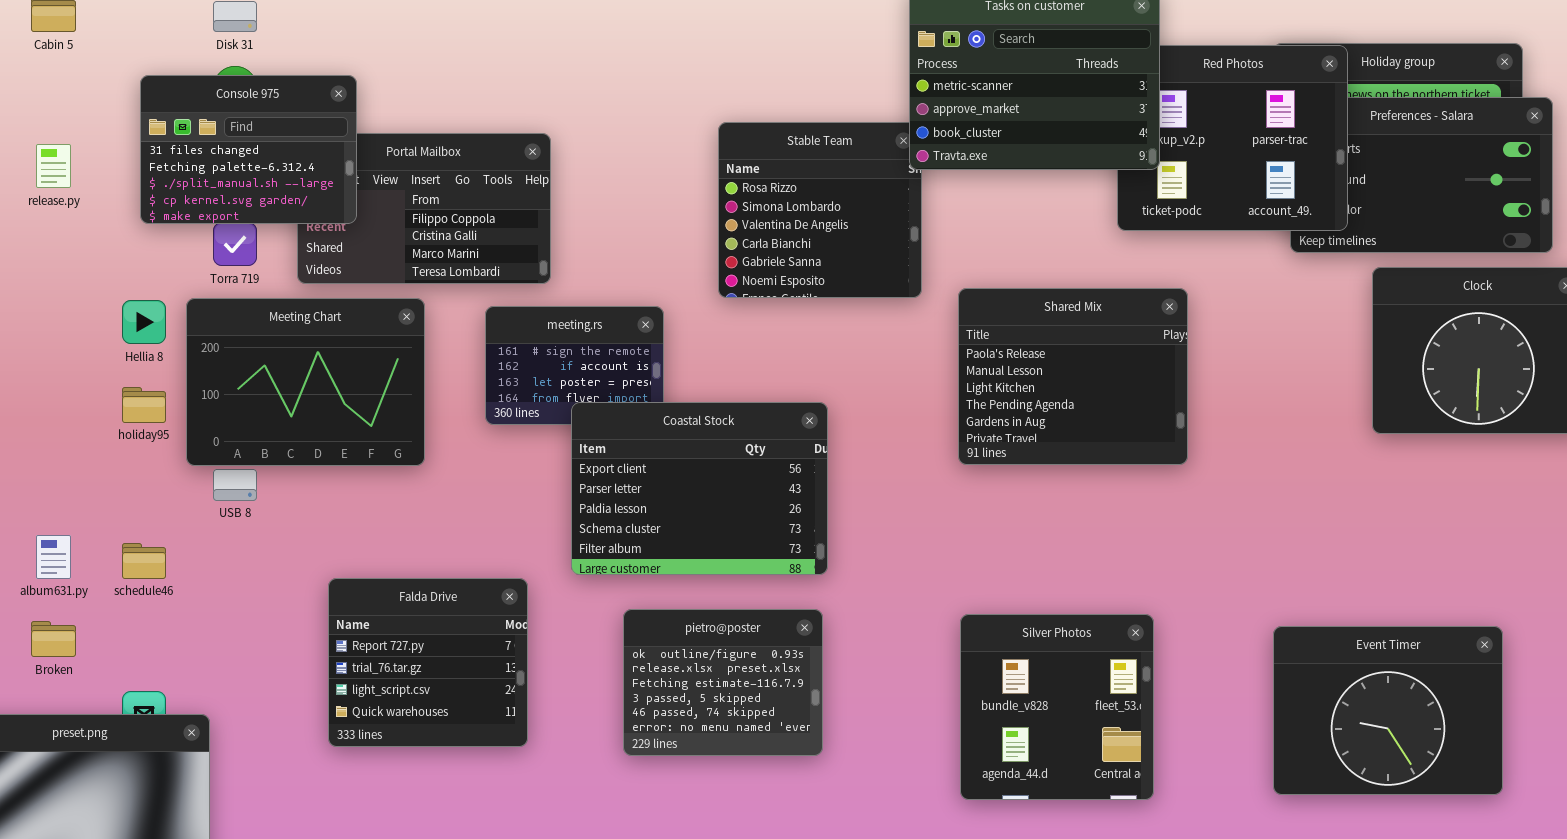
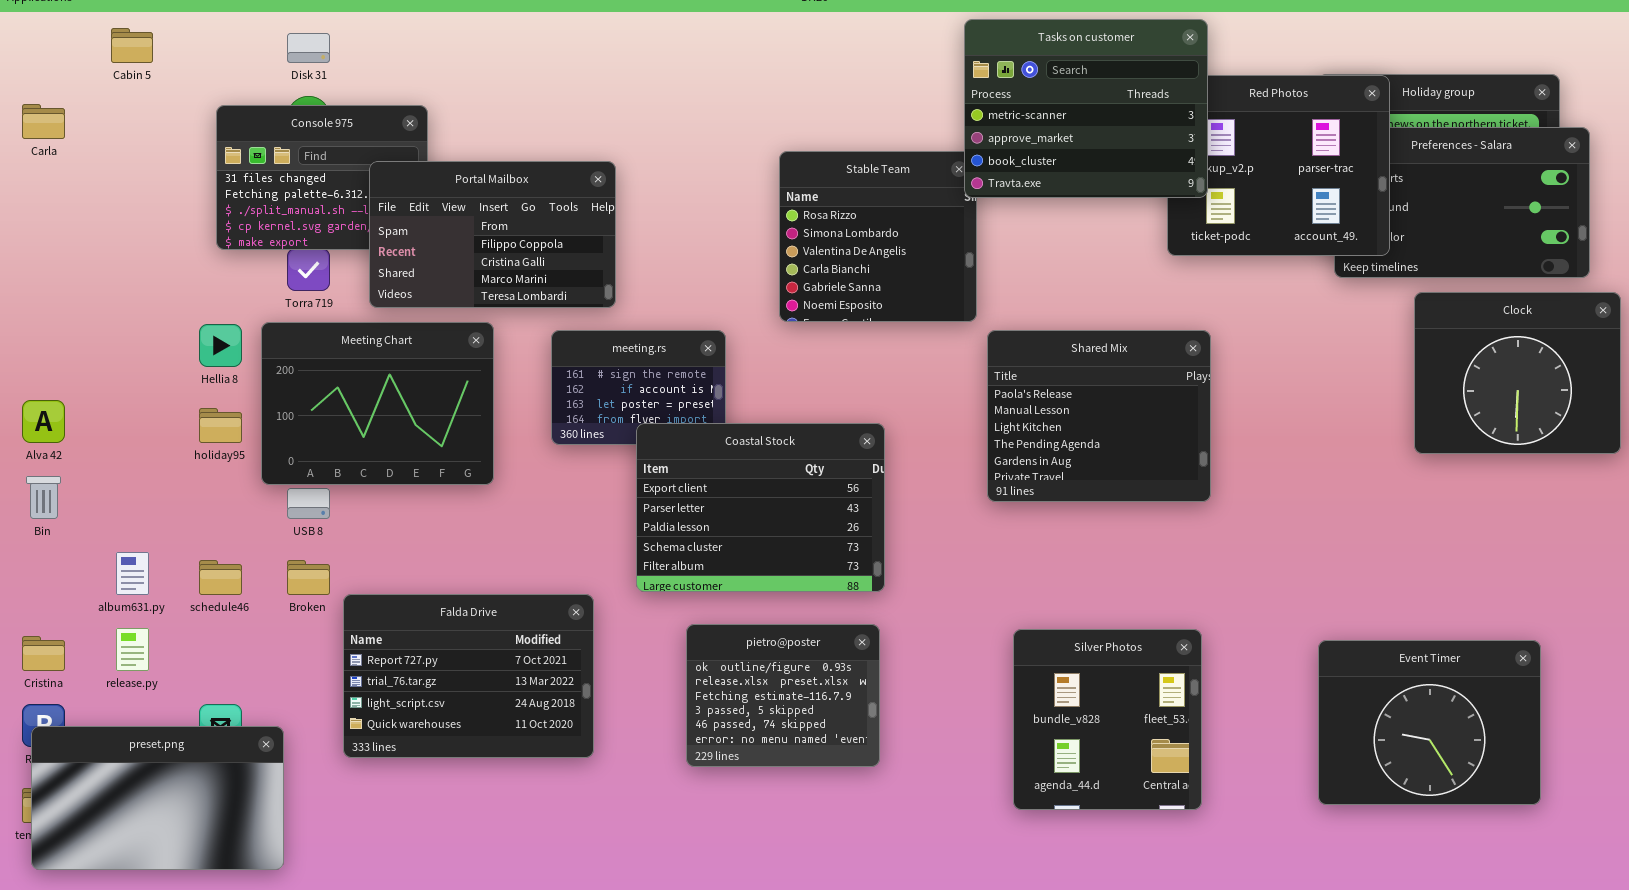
Portal Mailbox: [297,133,551,284] -> [369,161,616,308], raised
release.py: [36,144,71,188] -> [116,628,149,671], moved
Shared Mix: [958,288,1188,465] -> [987,330,1211,502], moved
Falda Drive: [328,578,528,747] -> [343,594,594,758], resized
Broken: [31,621,76,657] -> [287,560,330,595], moved

